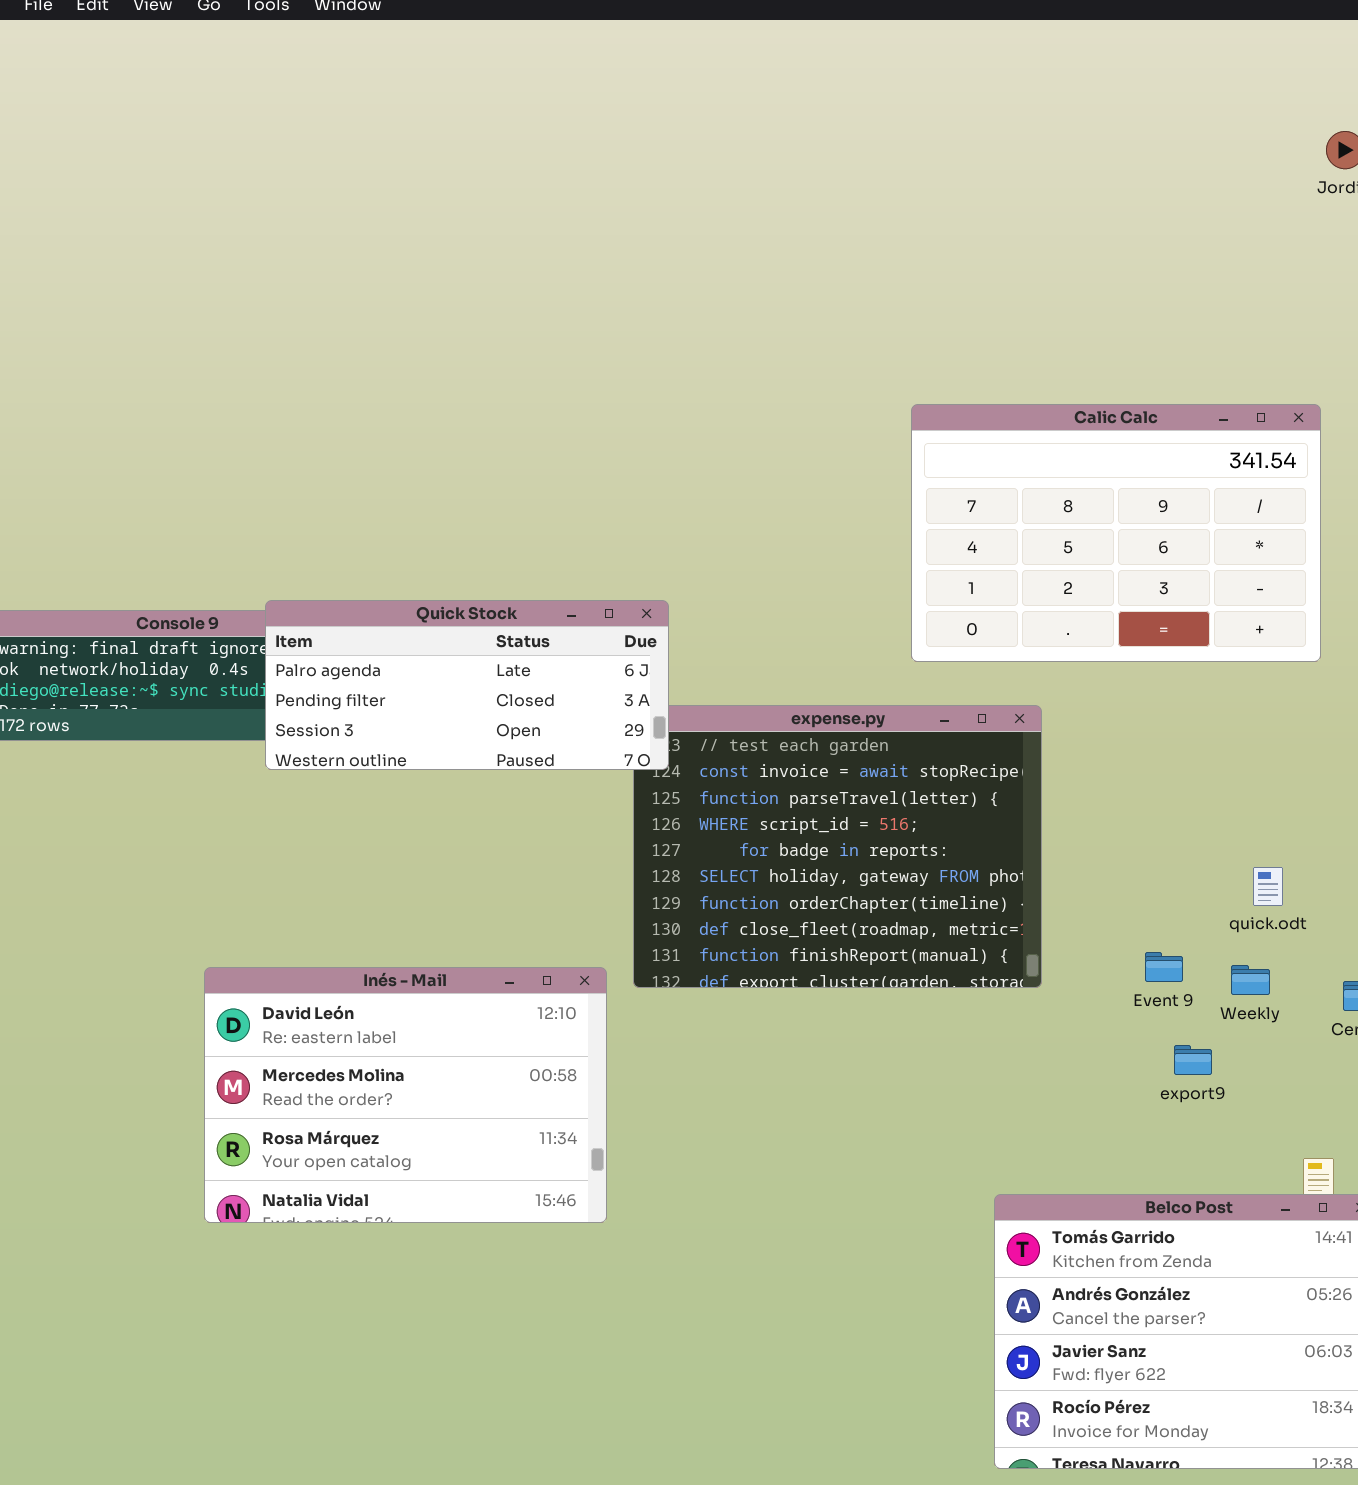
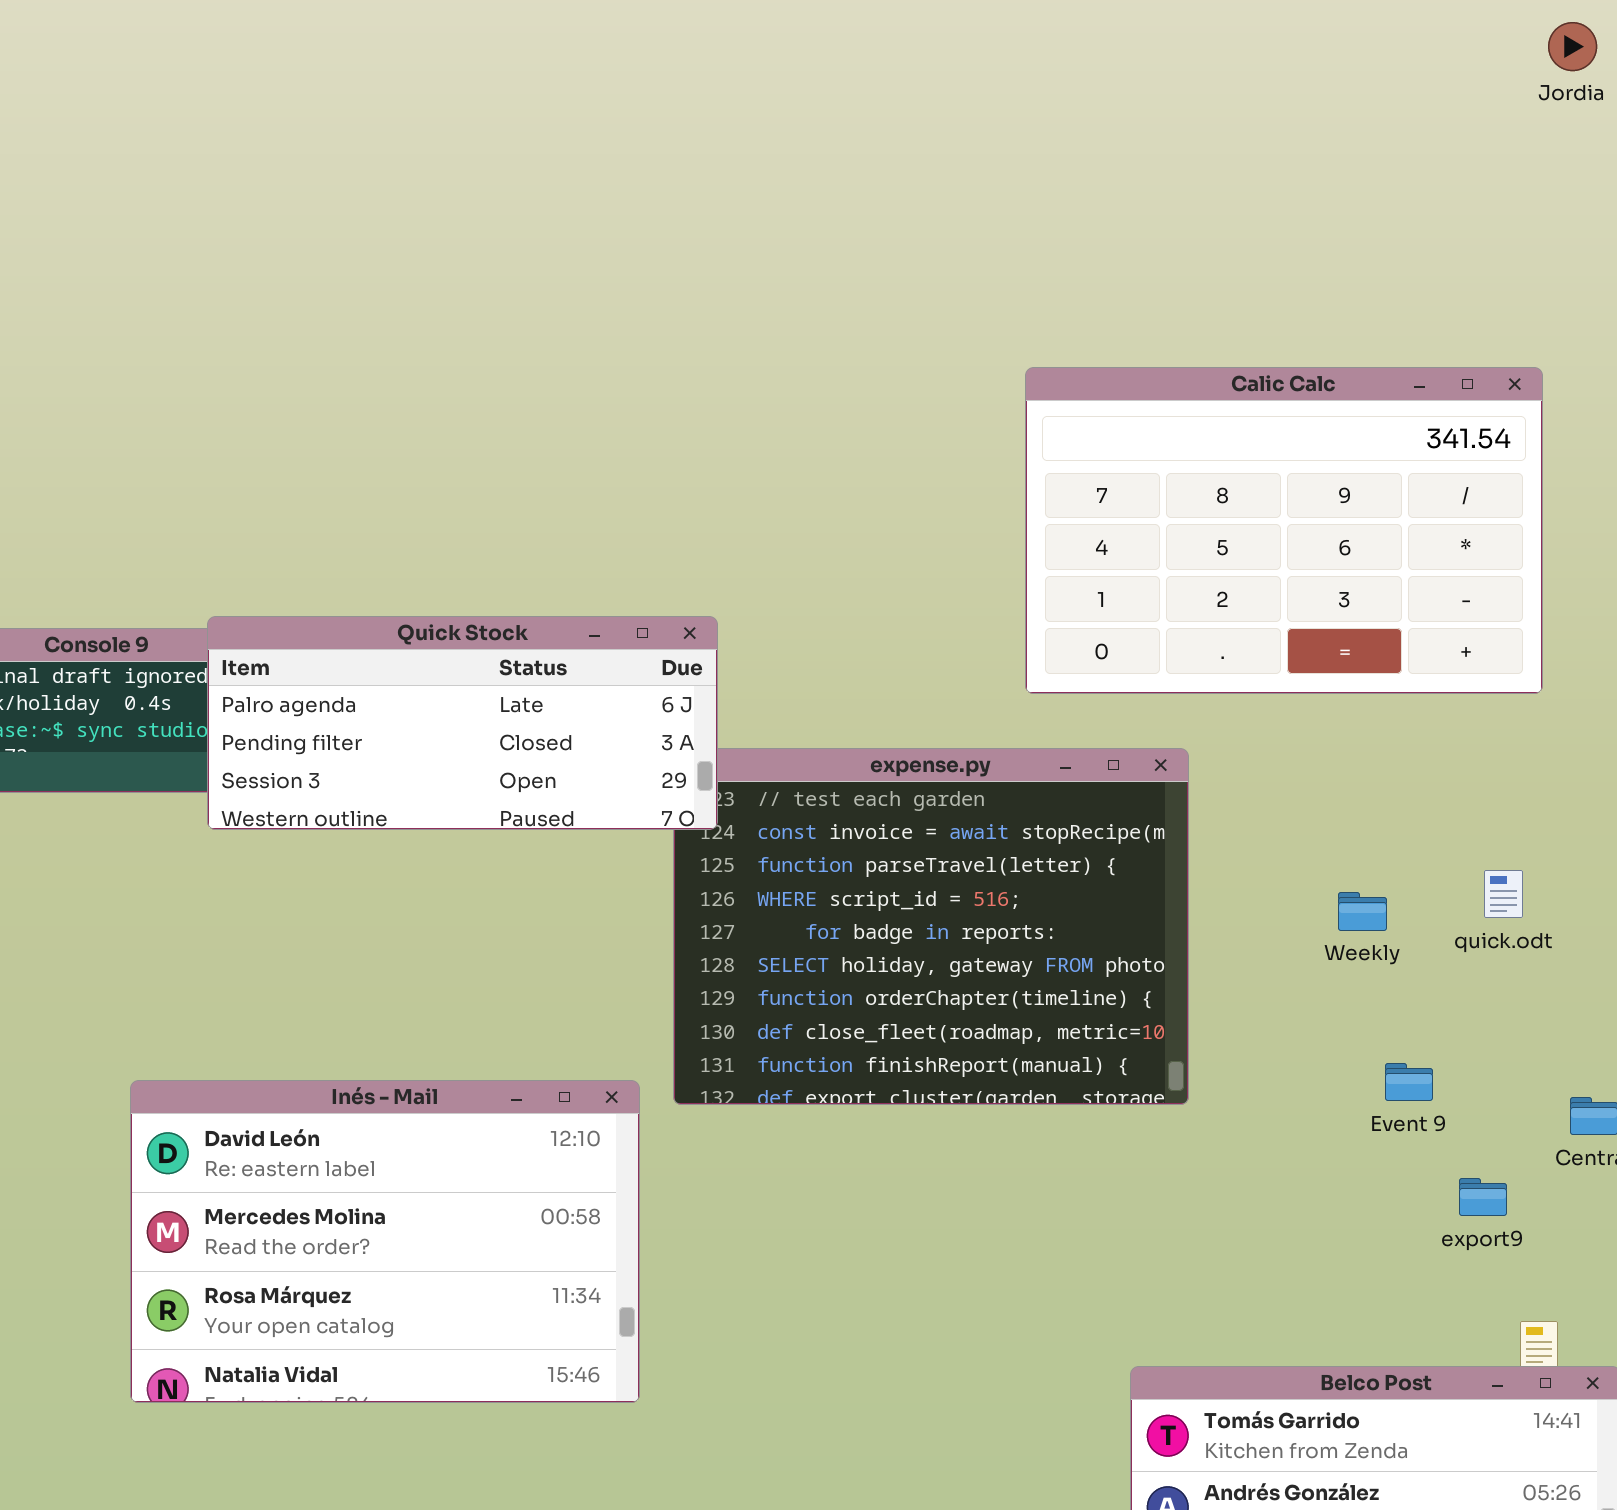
quick.odt: [1253,867,1283,906] -> [1484,870,1523,918], moved
Event 9: [1145,952,1183,982] -> [1385,1063,1433,1101], moved
Weekly: [1231,965,1270,995] -> [1338,892,1387,931], moved
export9: [1174,1045,1212,1075] -> [1459,1178,1507,1216], moved

